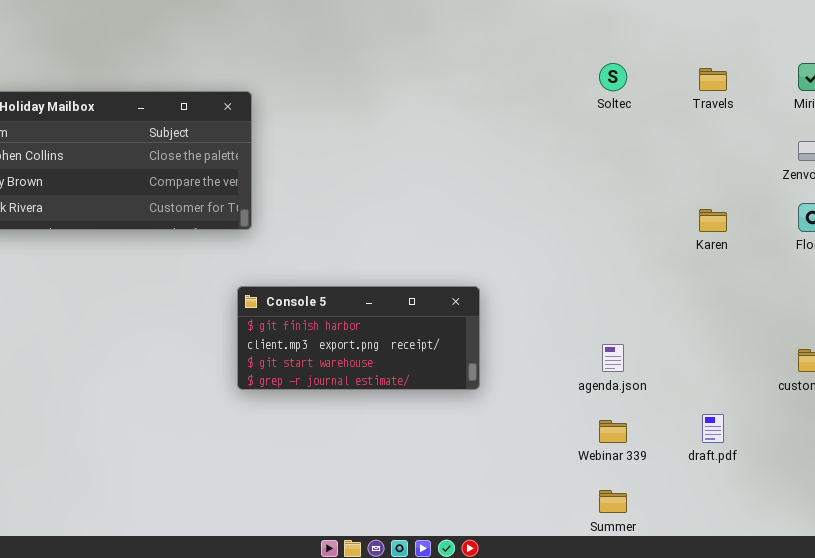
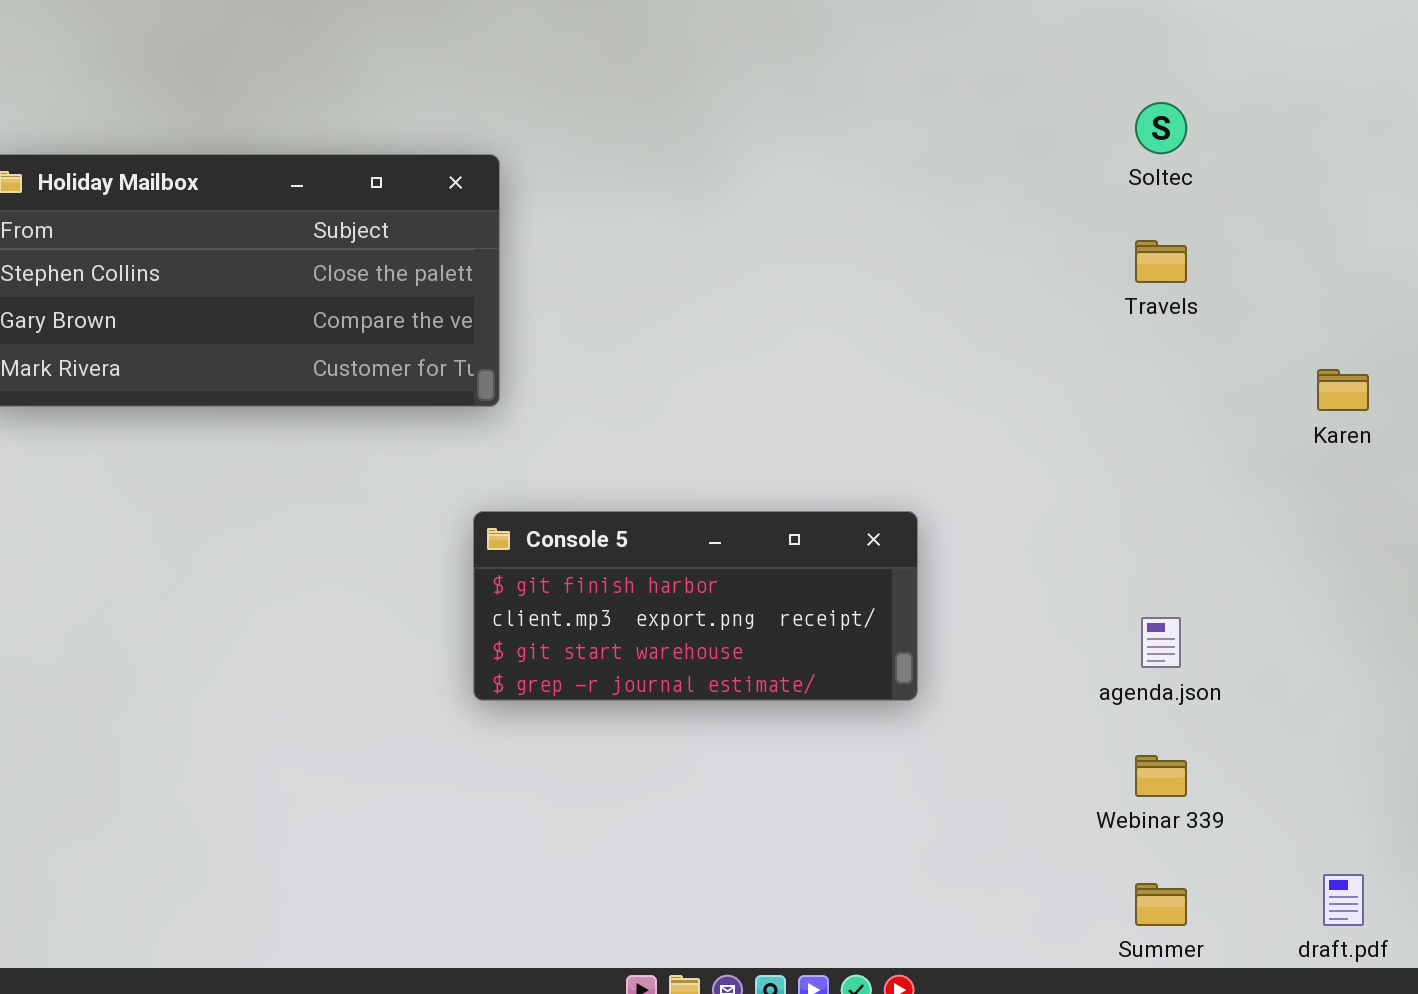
Travels: [699,68,727,91] -> [1135,240,1187,283], moved
draft.pdf: [702,414,724,443] -> [1323,874,1364,926], moved

